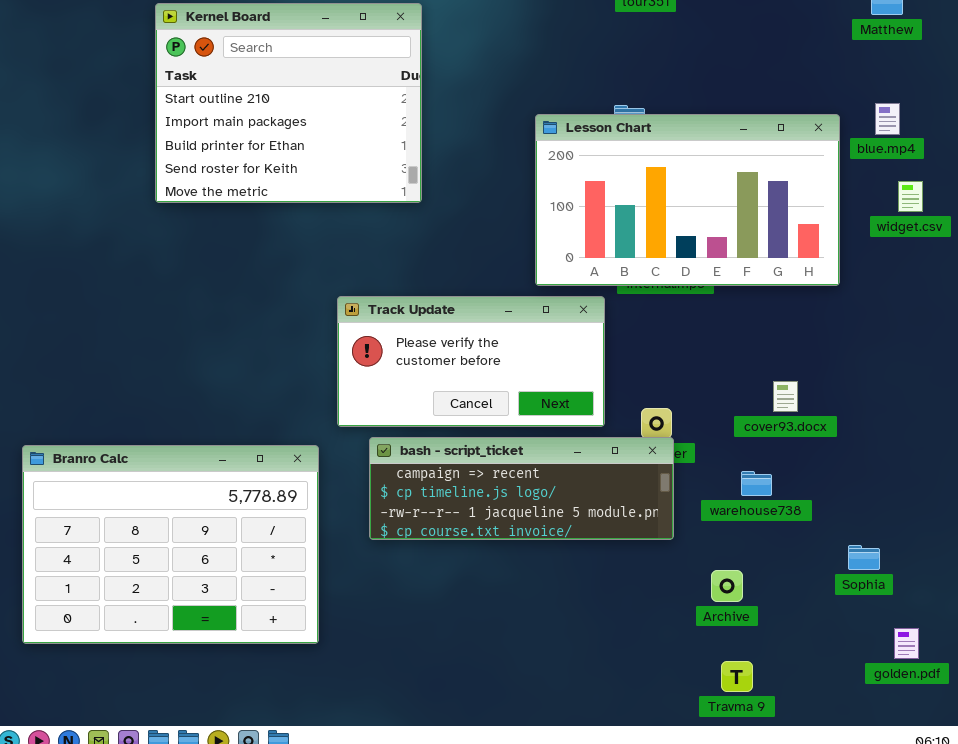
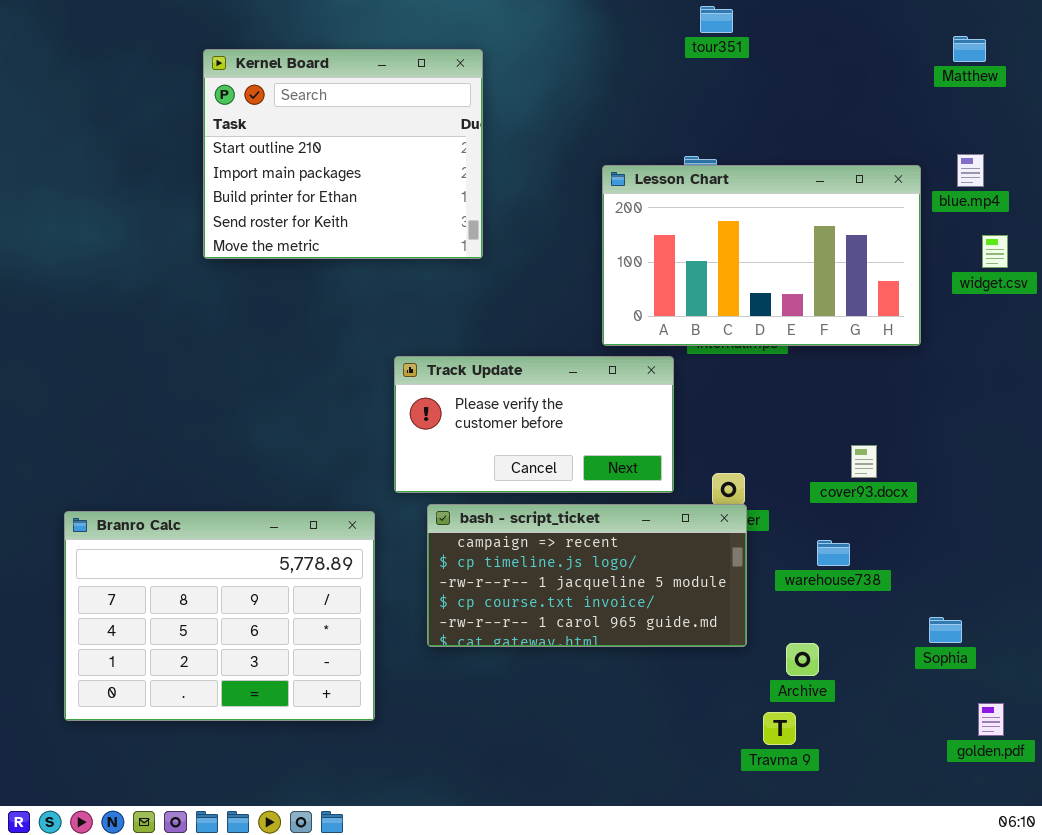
bash - script_ticket: [369,437,674,540] -> [427,504,747,647], resized
Travma 9: [721,661,753,692] -> [763,712,796,745], moved

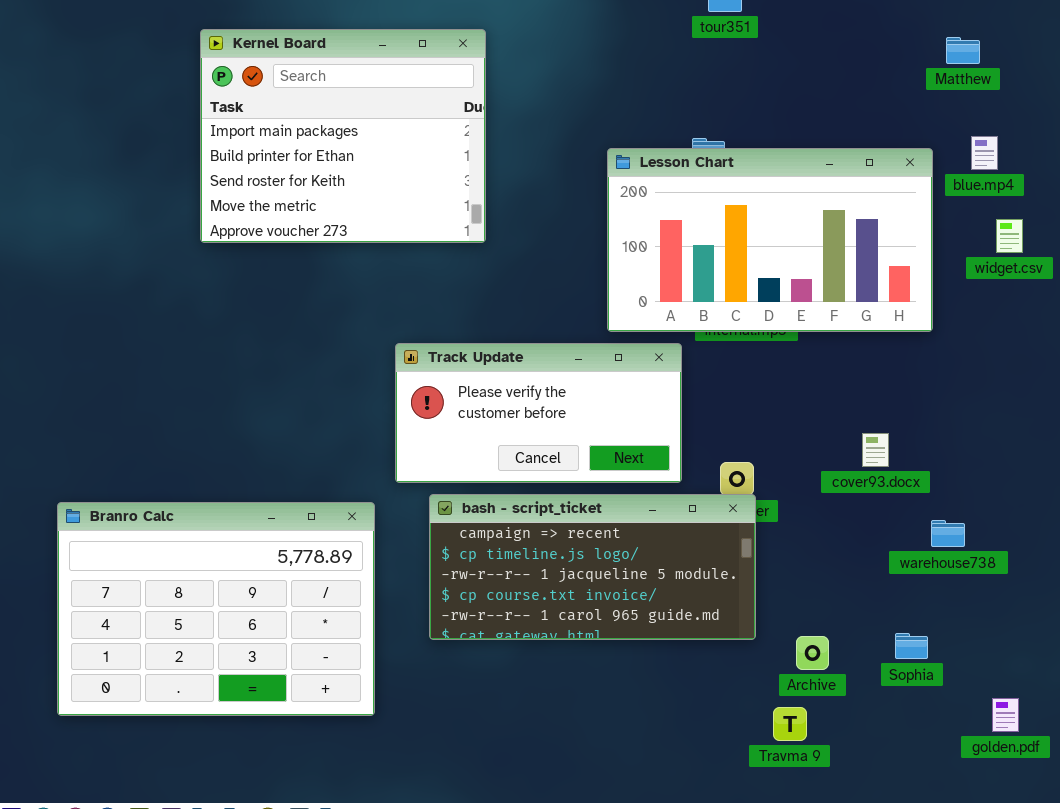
Matthew: [953,36,986,62] -> [946,37,980,64], moved
Kernel Board: [203,49,483,259] -> [200,29,486,243], scrolled down 1 row
warehouse738: [817,540,850,566] -> [931,520,965,547], moved
Sophia: [929,617,962,643] -> [895,633,928,659], moved

